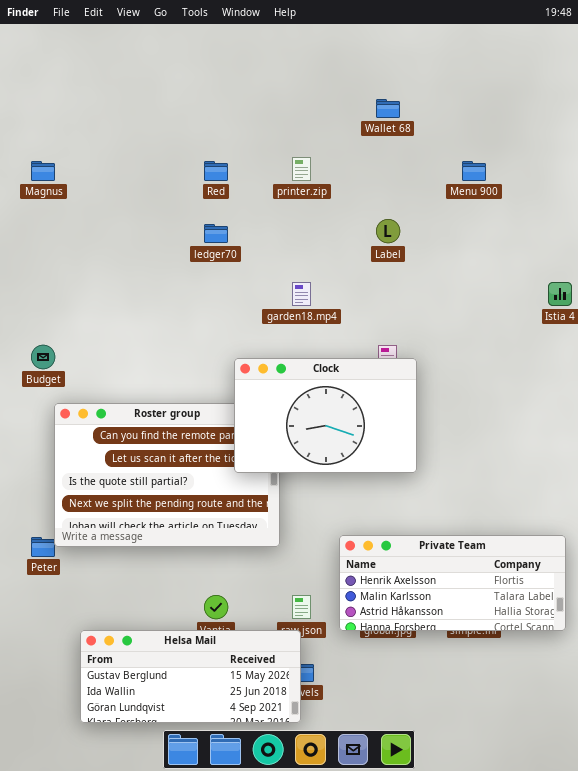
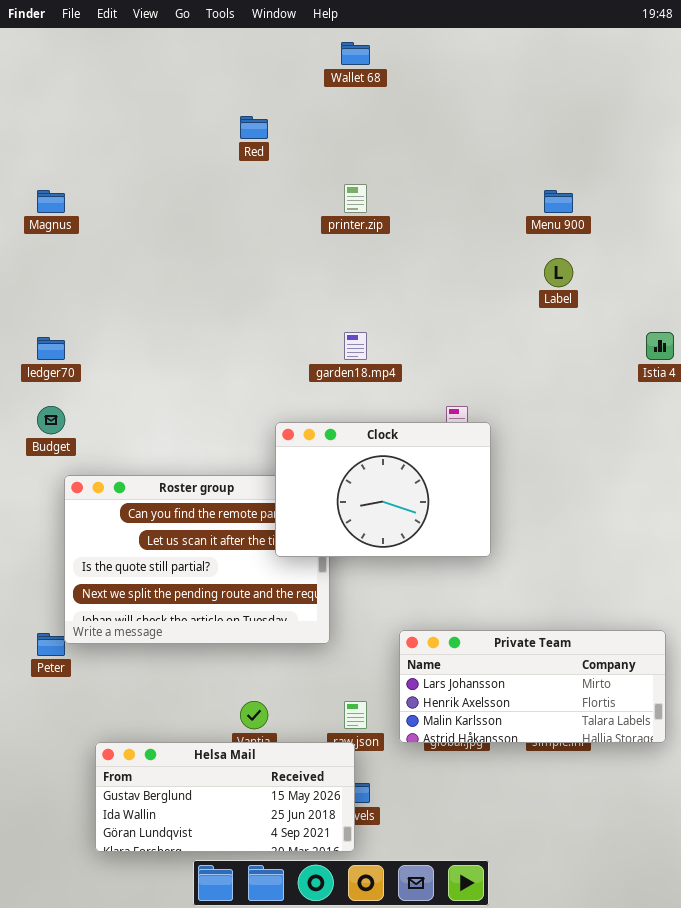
Wallet 68: [376,99,400,118] -> [341,42,370,65], moved
Red: [204,161,228,181] -> [240,116,268,139], moved
Label: [376,219,400,243] -> [544,258,573,287], moved
ledger70: [204,224,228,243] -> [37,337,65,360], moved
Private Team: [339,535,566,631] -> [399,630,666,743], scrolled up 1 row

